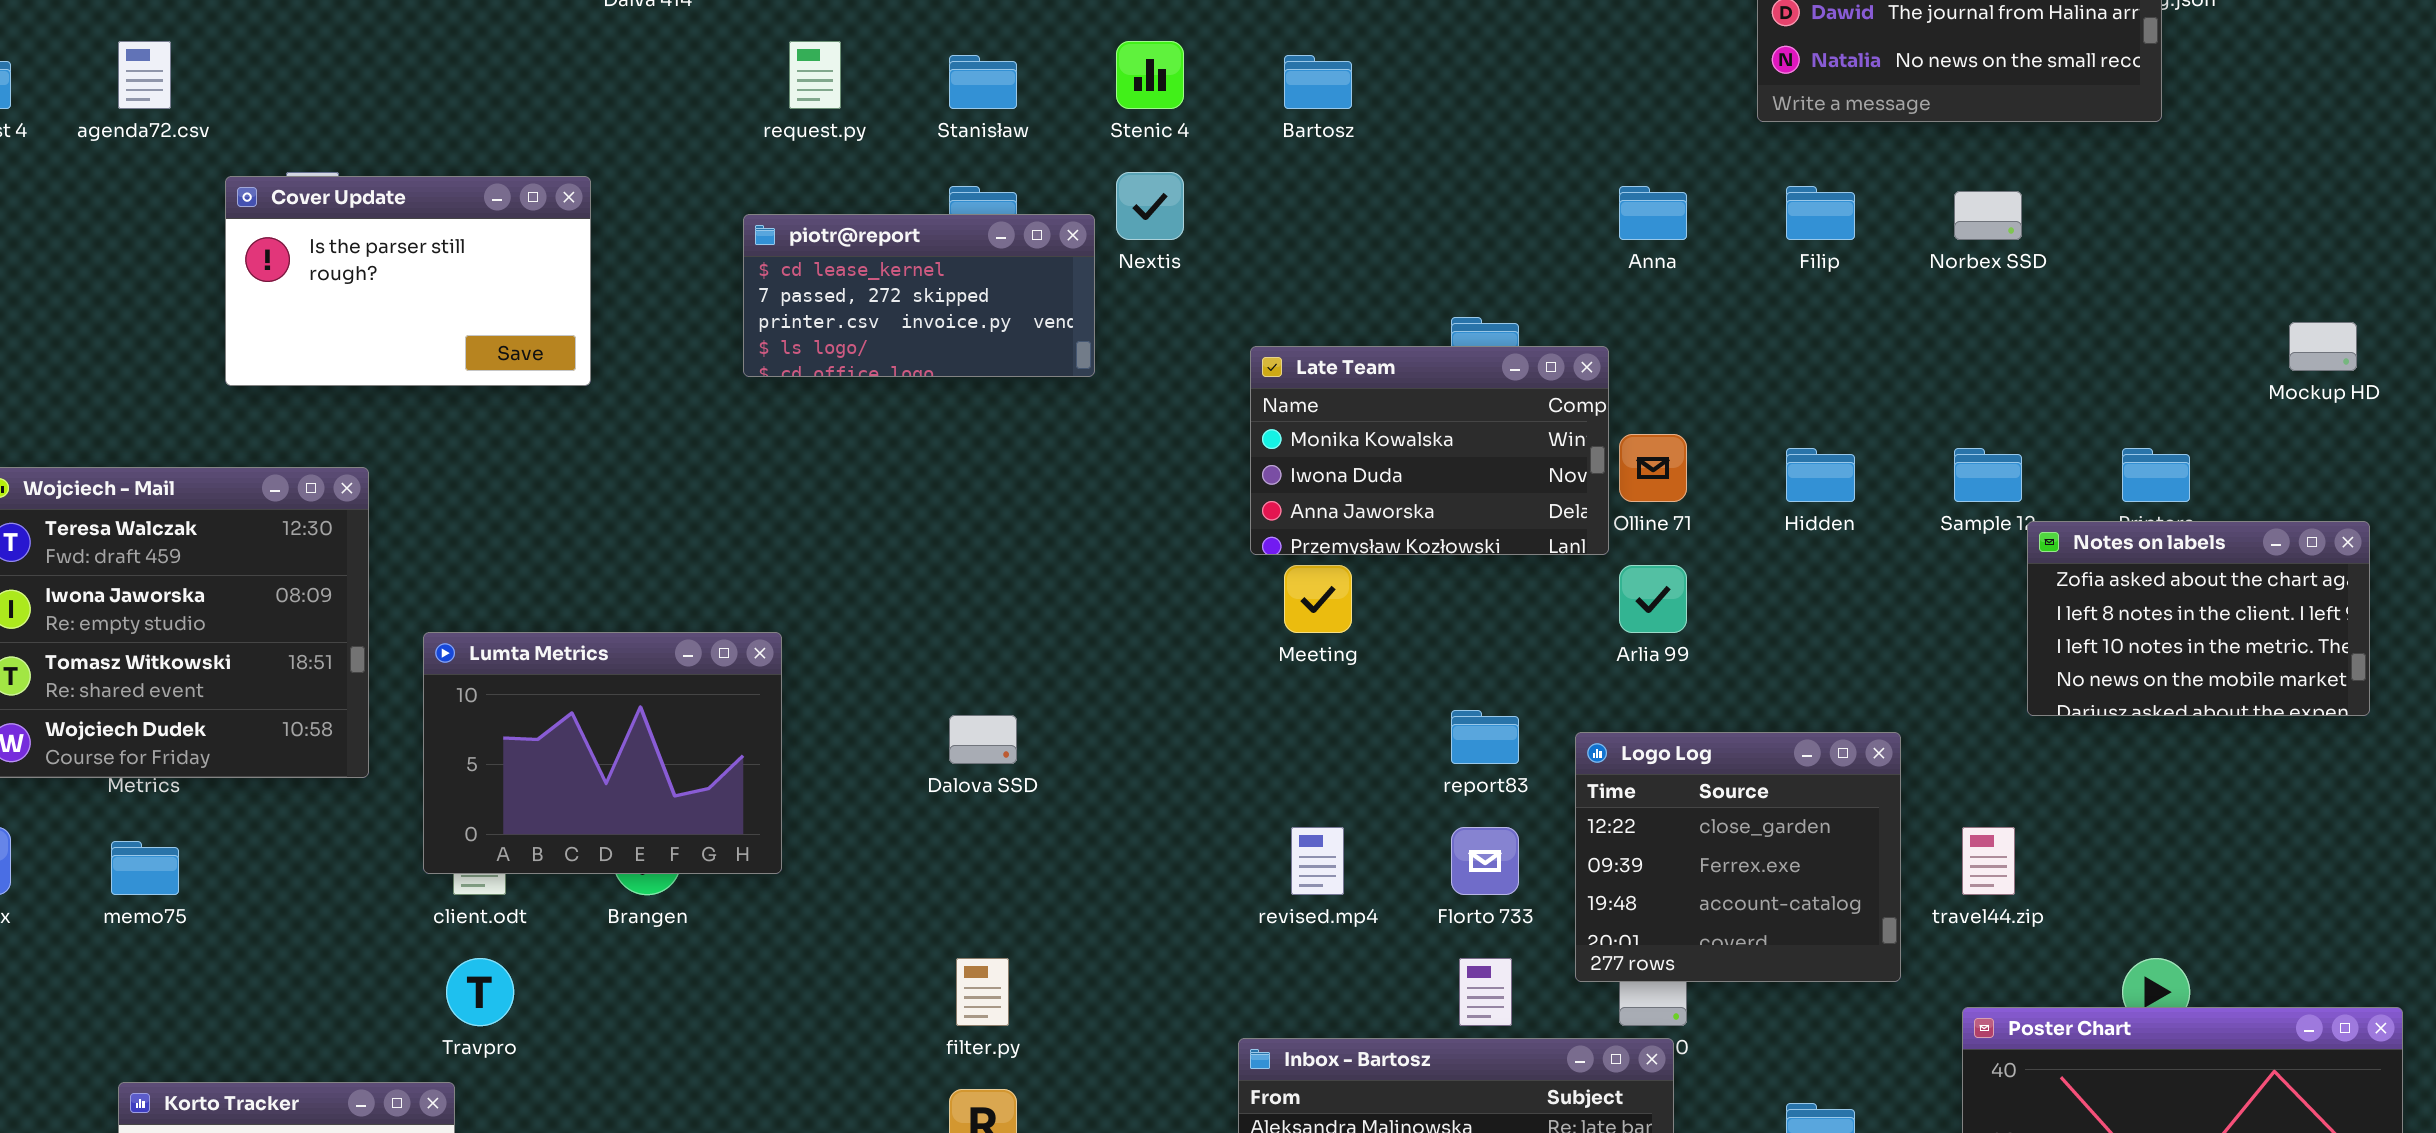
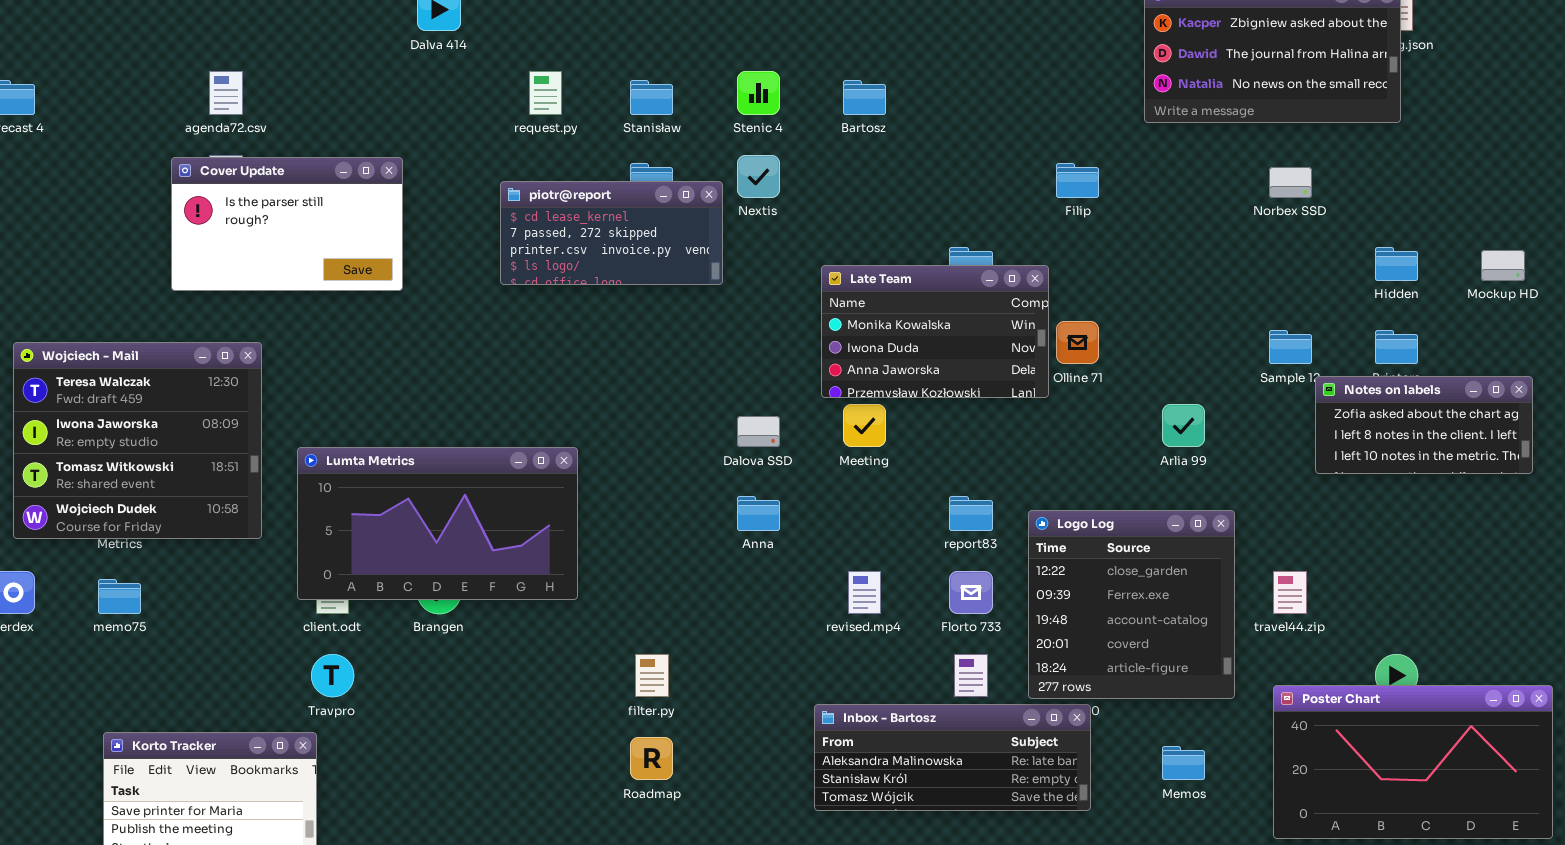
agenda72.csv: [118,41,171,109] -> [209,71,243,115], moved
Anna: [1619,186,1687,240] -> [737,496,780,531], moved
Filip: [1786,186,1855,240] -> [1056,163,1099,198], moved
Hidden: [1786,448,1855,502] -> [1375,247,1418,281], moved
Notes on labels: [2027,521,2370,716] -> [1315,376,1533,474], resized
Arlia 99: [1619,565,1687,633] -> [1162,404,1205,447], moved
Lumta Metrics: [423,632,782,874] -> [297,447,578,600], resized
Dalova SSD: [949,715,1017,764] -> [737,416,780,447], moved
Logo Log: [1575,732,1901,982] -> [1028,510,1235,699], resized

